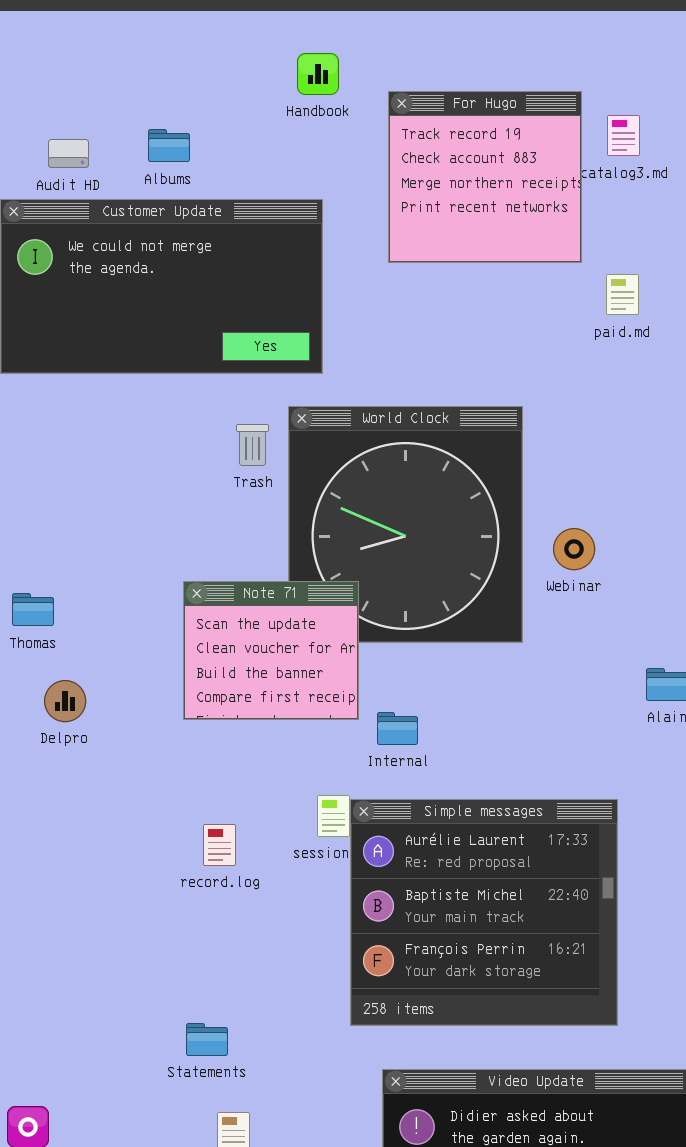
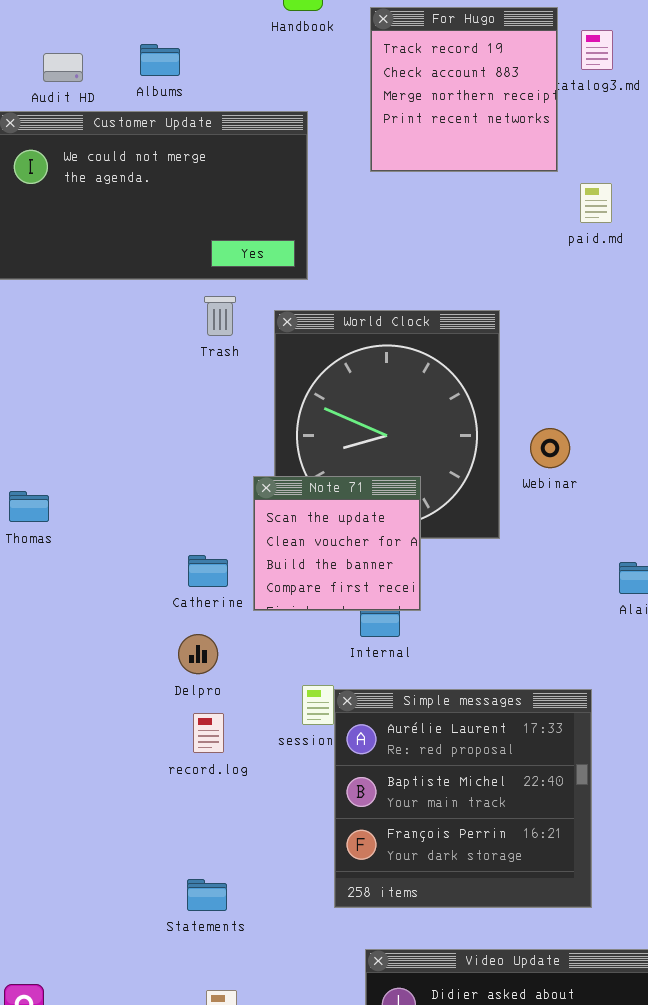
Trash: [236,424,269,466] -> [204,296,236,336], moved
Note 71: [183,581,359,720] -> [253,476,421,611], moved
Delpro: [44,680,86,722] -> [178,634,218,674], moved
Statements: [186,1023,228,1056] -> [187,879,227,911], moved

